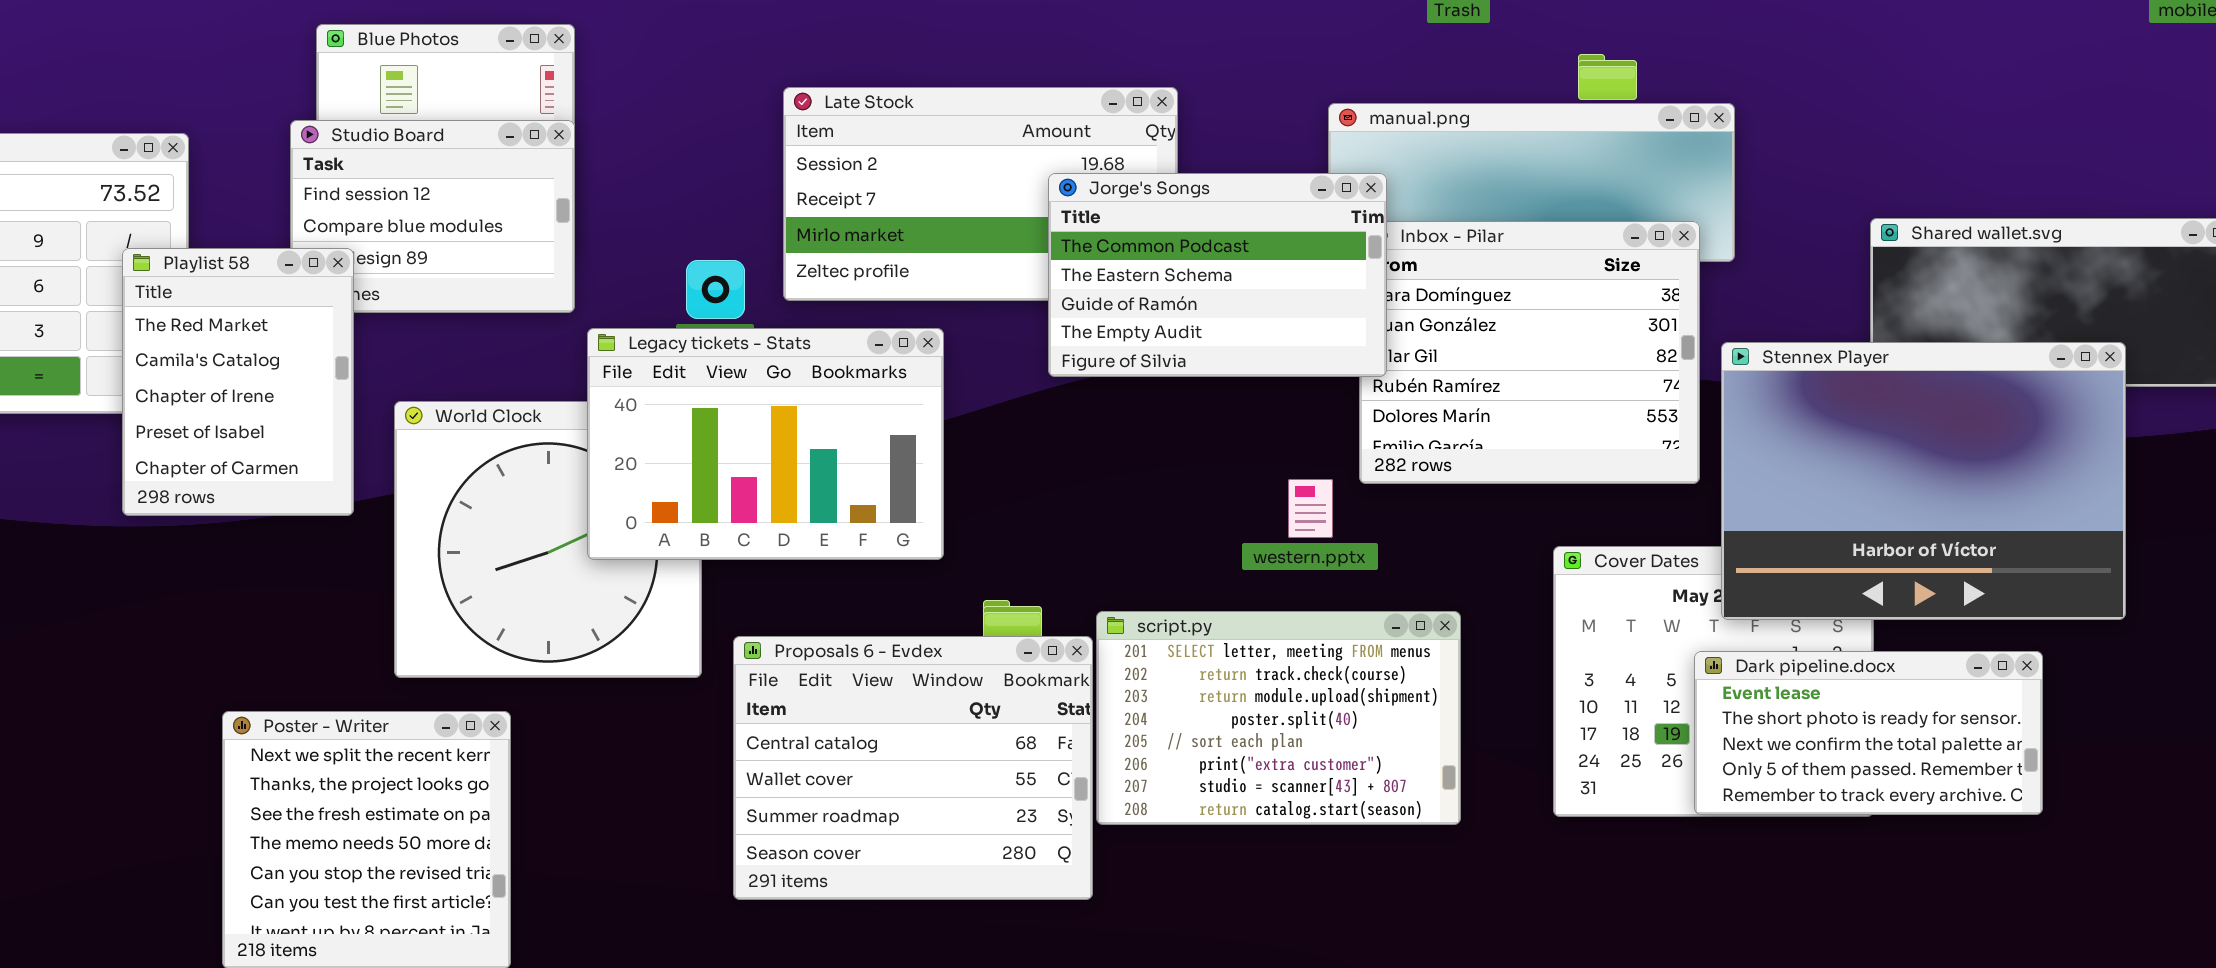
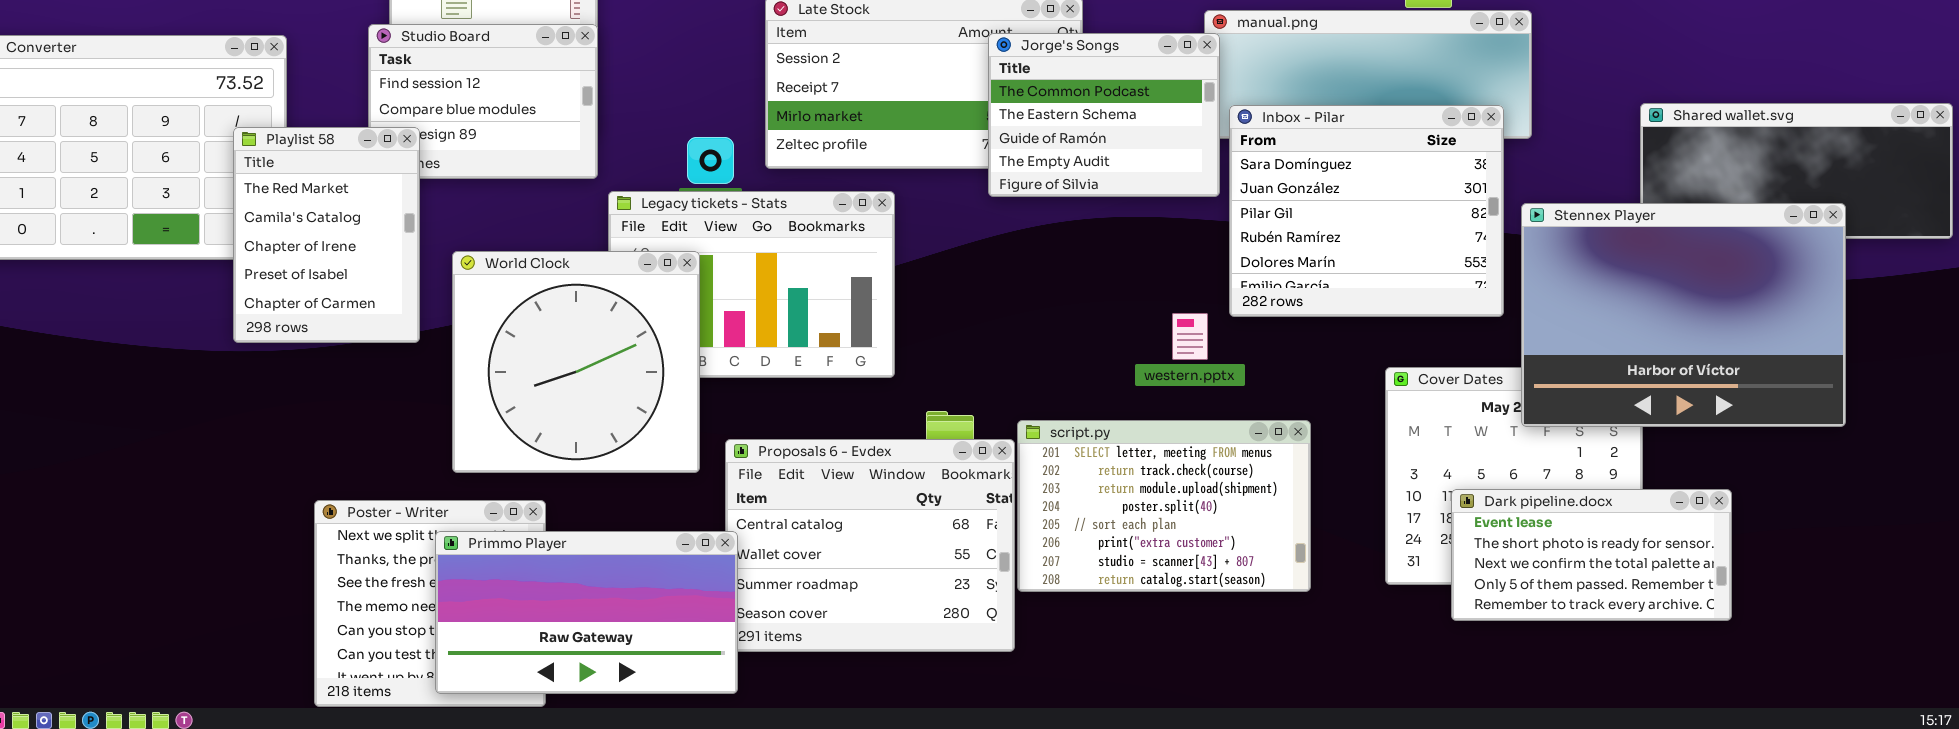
Jorge's Songs: [1048,173,1387,377] -> [988,33,1220,197], moved, resized
World Clock: [394,401,702,678] -> [452,251,700,473], raised
Dark pipeline.docx: [1694,651,2043,815] -> [1451,489,1732,621], moved
Primmo Player: none -> [435,531,738,694], opened

